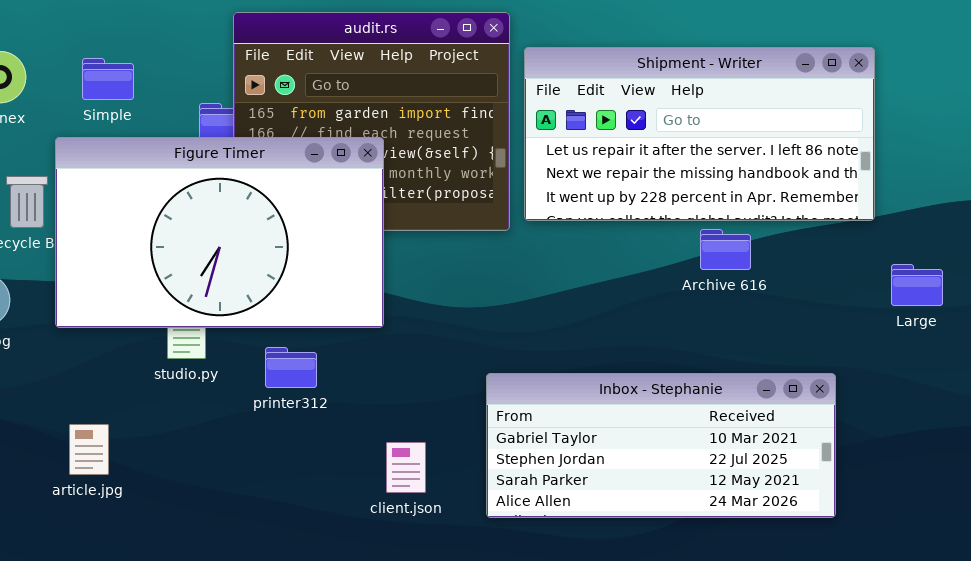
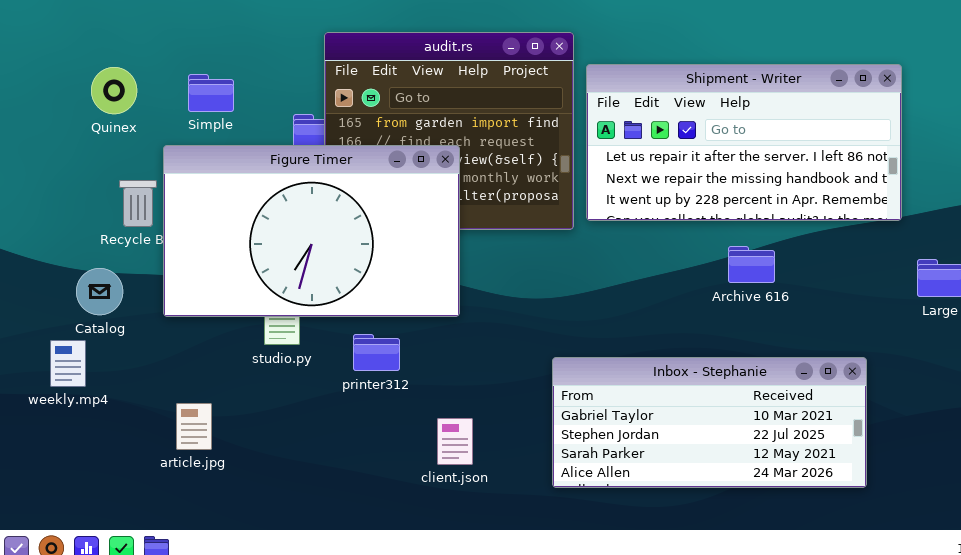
Archive 616: [700,229,751,270] -> [728,246,775,283], moved
client.json: [386,442,426,493] -> [437,418,473,465], moved

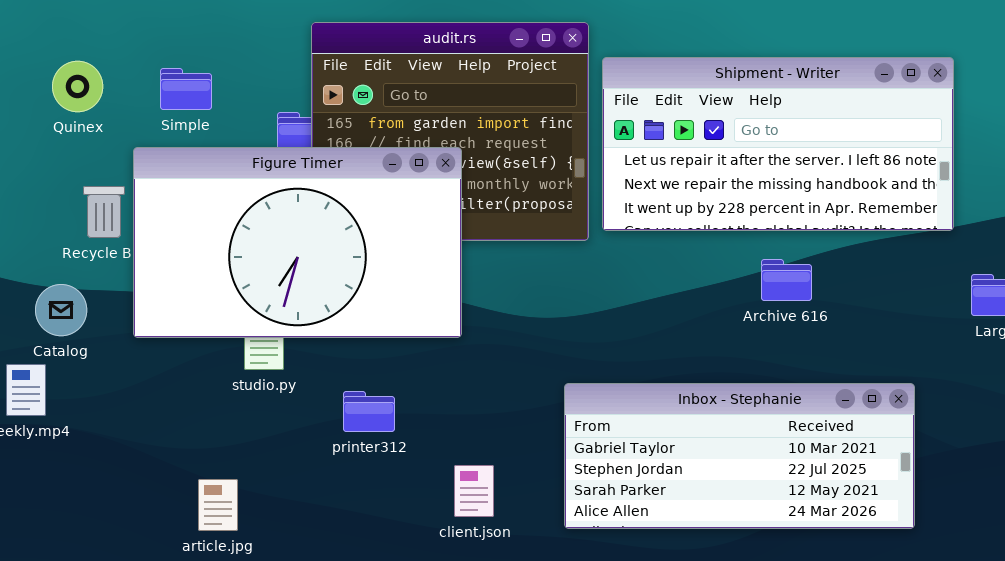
printer312: [353,334,400,371] -> [343,391,395,432], moved
article.jpg: [176,403,212,450] -> [198,479,238,531], moved
client.json: [437,418,473,465] -> [454,465,494,517], moved

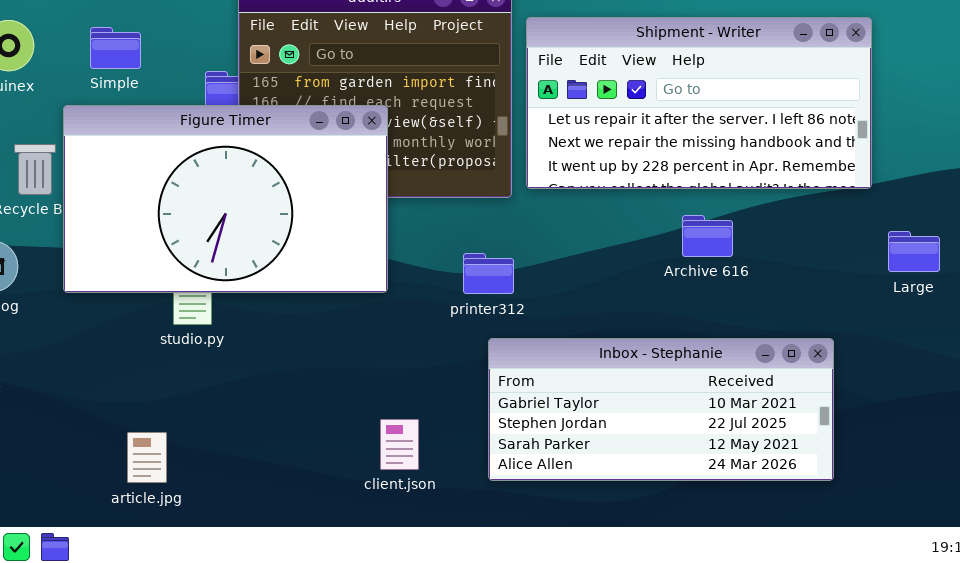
printer312: [343,391,395,432] -> [463,253,514,294], moved

